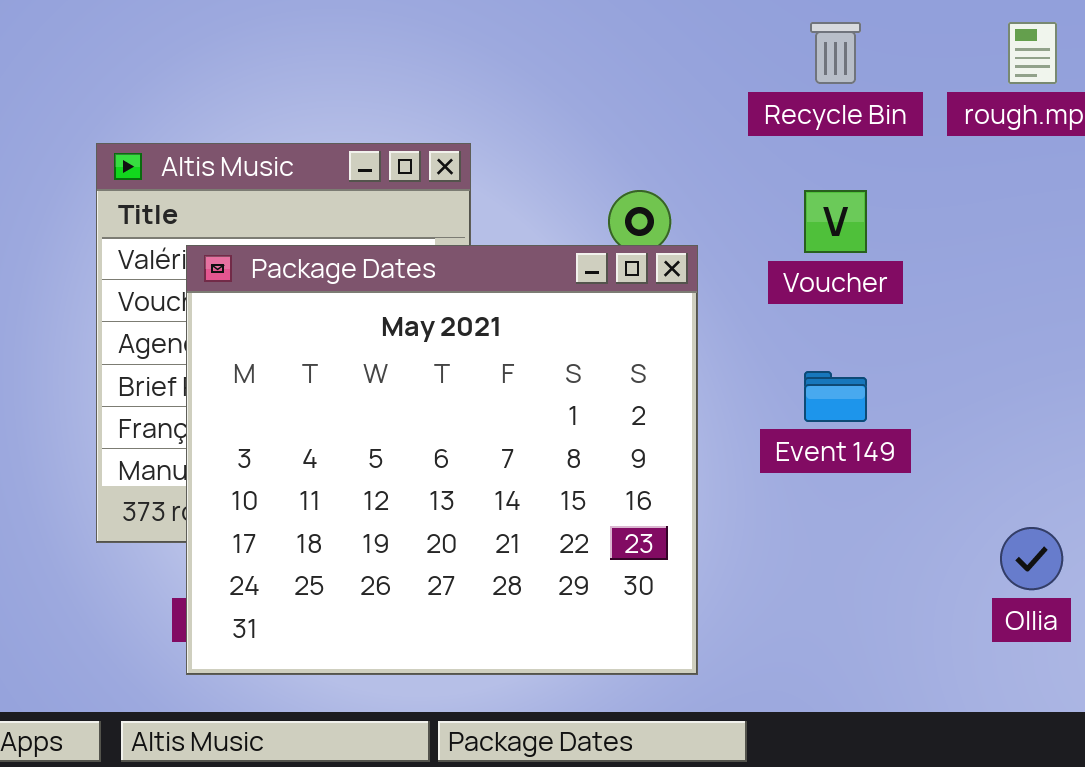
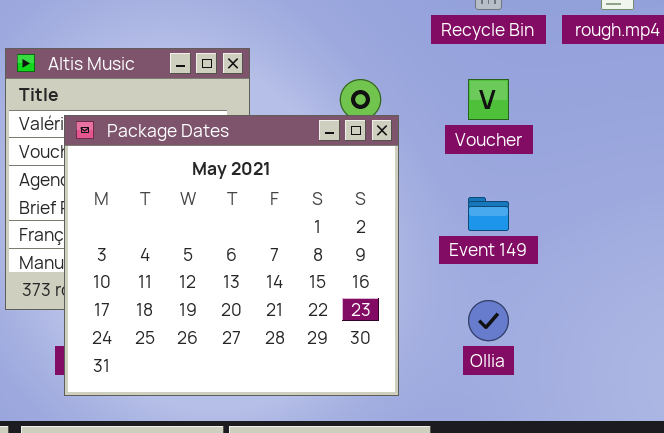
Ollia: [1000,527,1063,590] -> [468,300,509,341], moved

